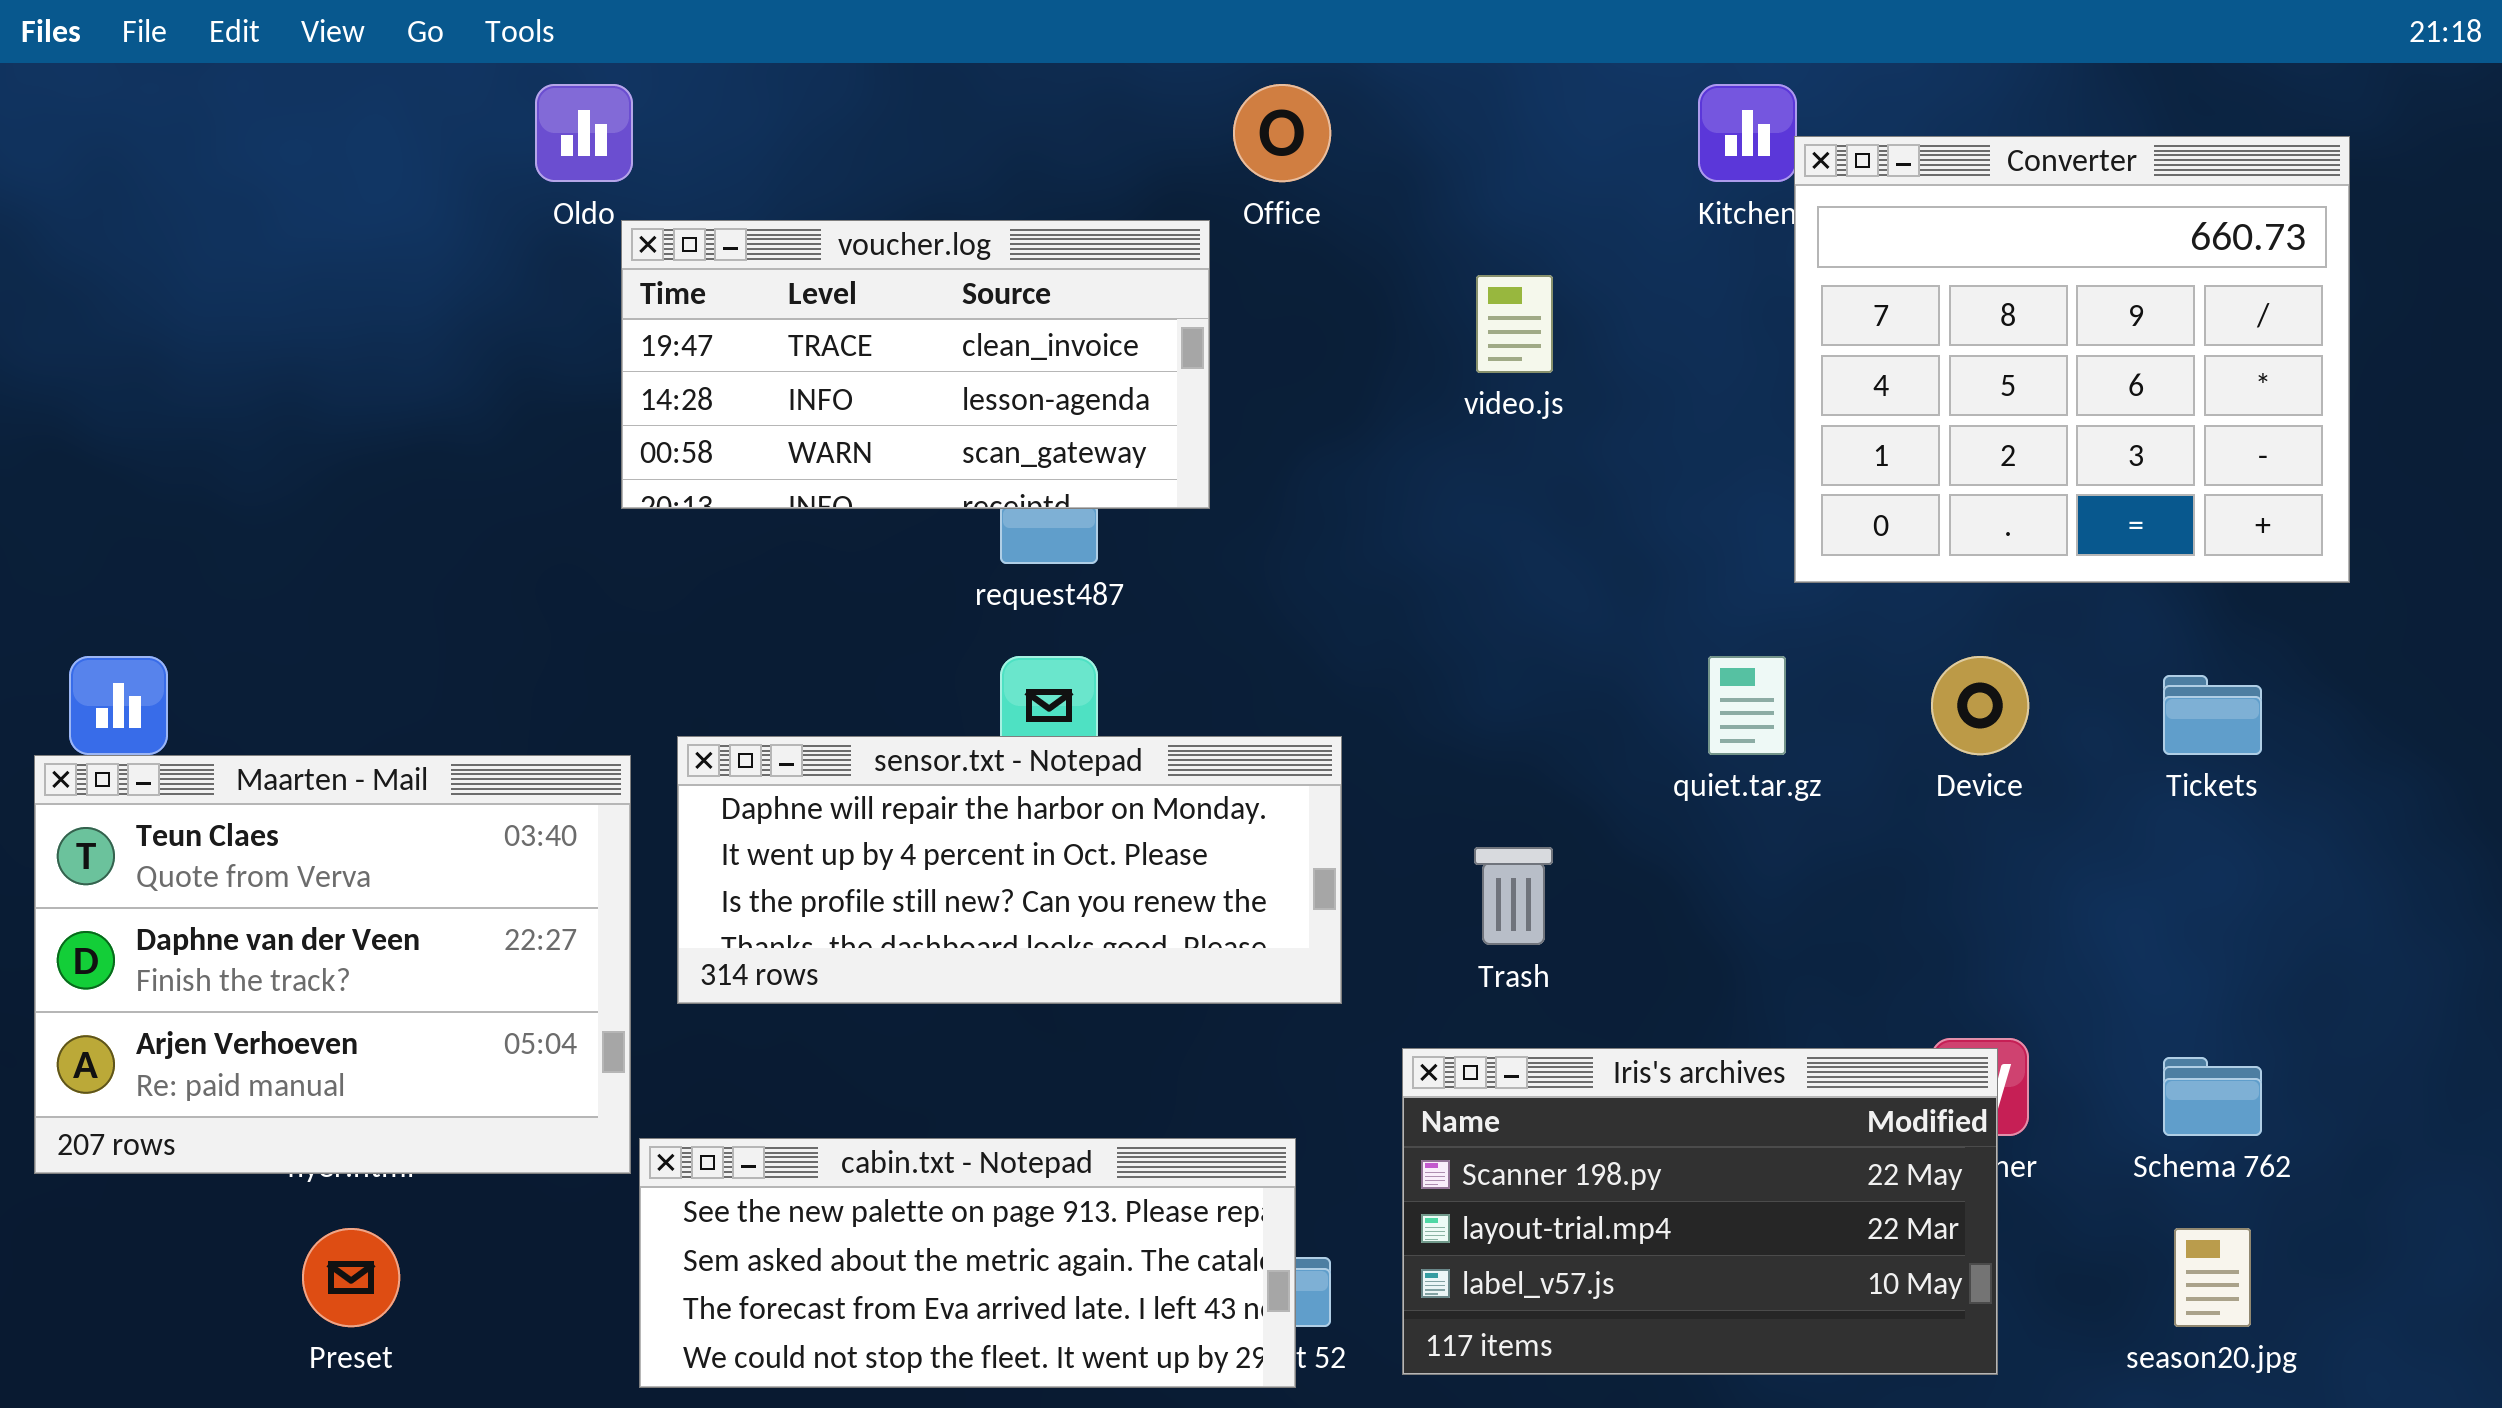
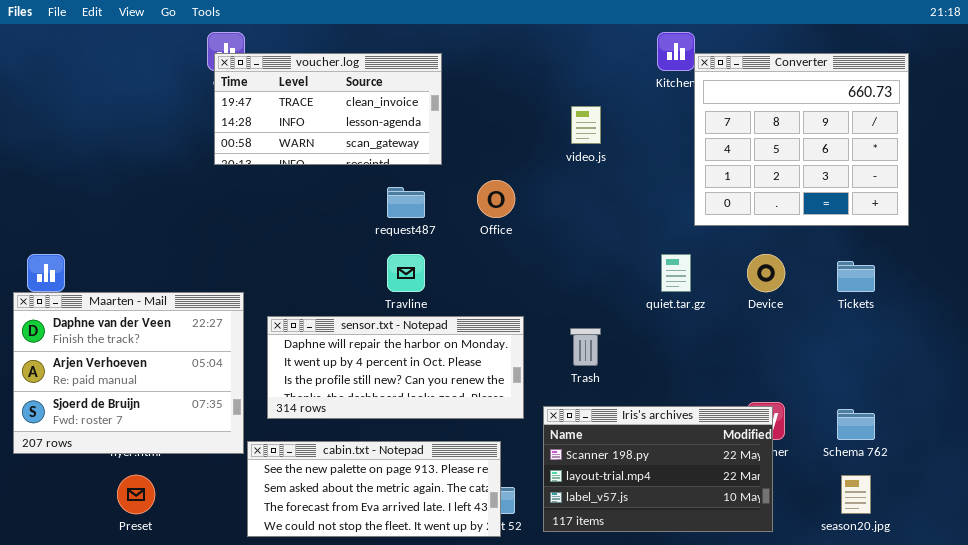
Office: [1233,84,1331,182] -> [477,180,515,218], moved
voucher.log: [621,220,1210,509] -> [214,53,442,165], moved
sensor.txt - Notepad: [677,736,1342,1004] -> [267,316,524,419], moved
Maarten - Mail: [34,755,631,1174] -> [13,292,244,454], scrolled down 1 row

